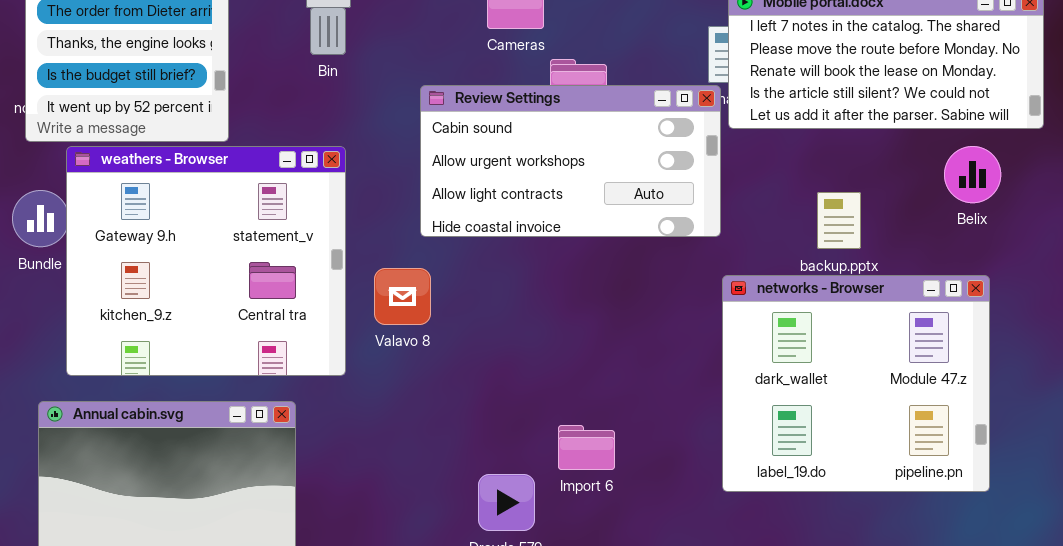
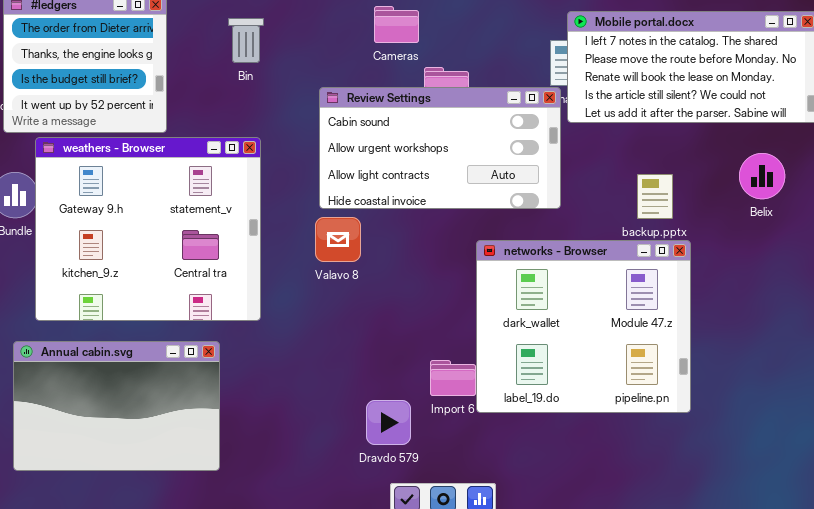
Belix: [944,146,1001,203] -> [739,153,785,199], moved
Valavo 8: [374,268,431,325] -> [315,217,361,262], moved
networks - Browser: [722,275,990,492] -> [476,240,691,413], moved

